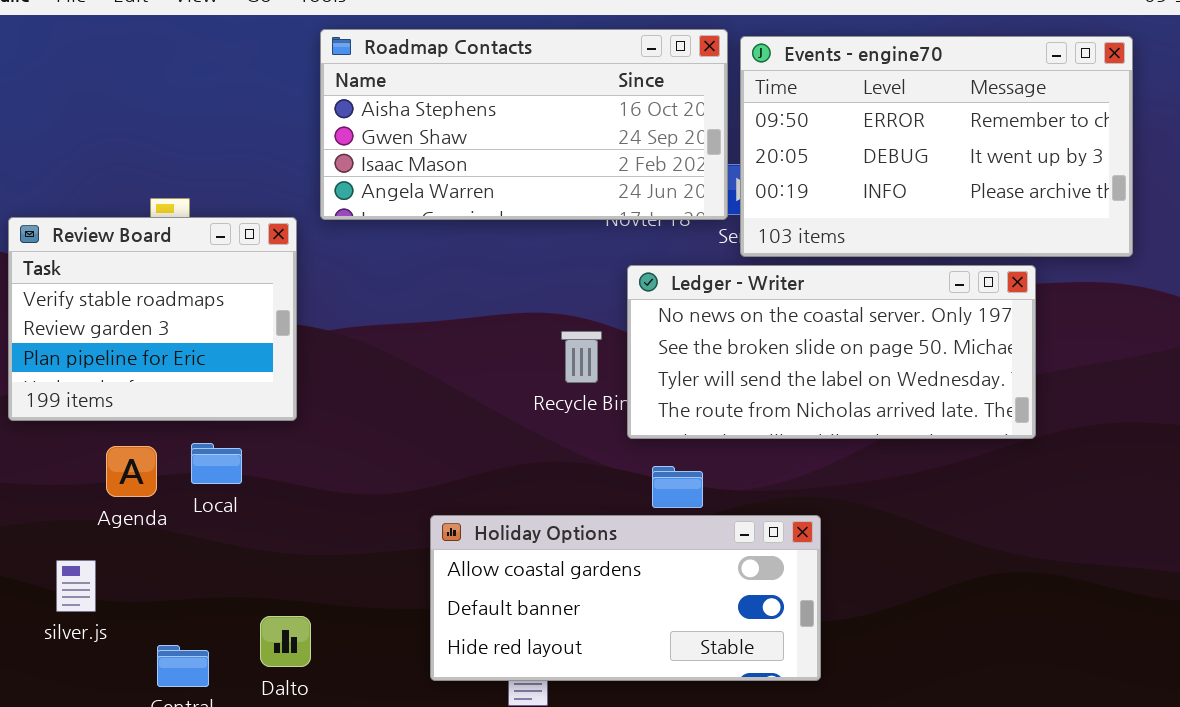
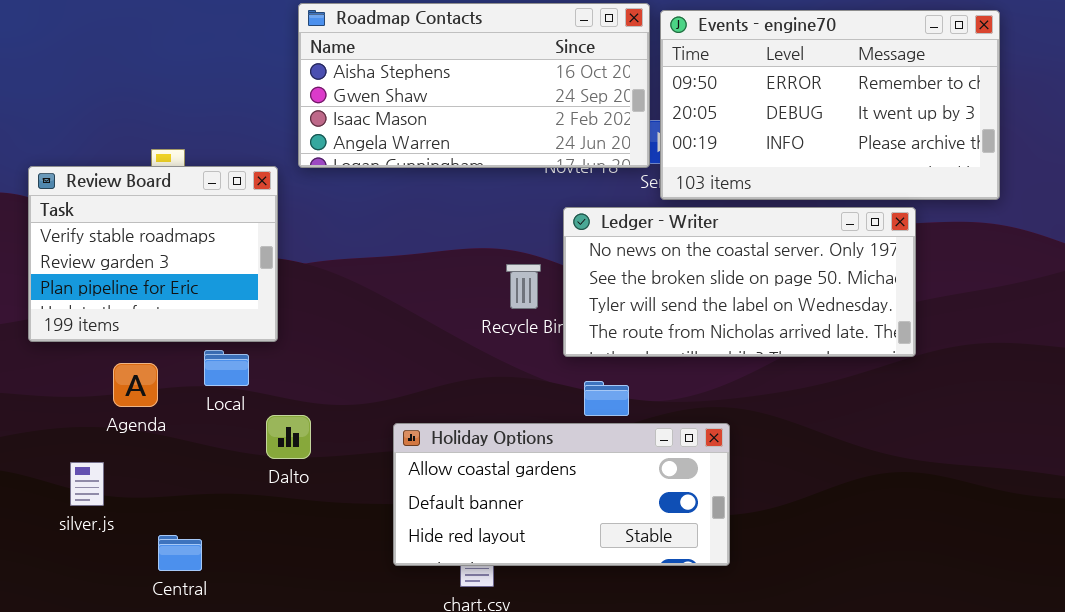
Local: [191,443,242,484] -> [204,350,249,386], moved
Dalto: [260,616,311,667] -> [266,415,311,459], moved

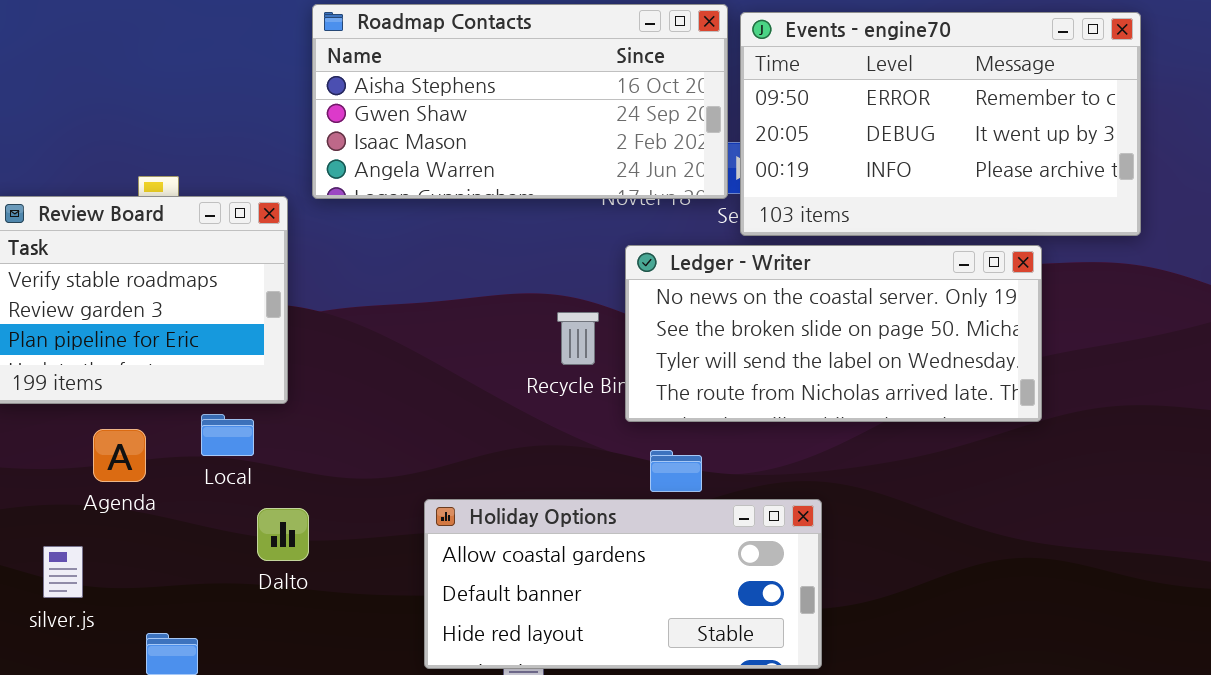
Dalto: [266,415,311,459] -> [257,508,309,561], moved

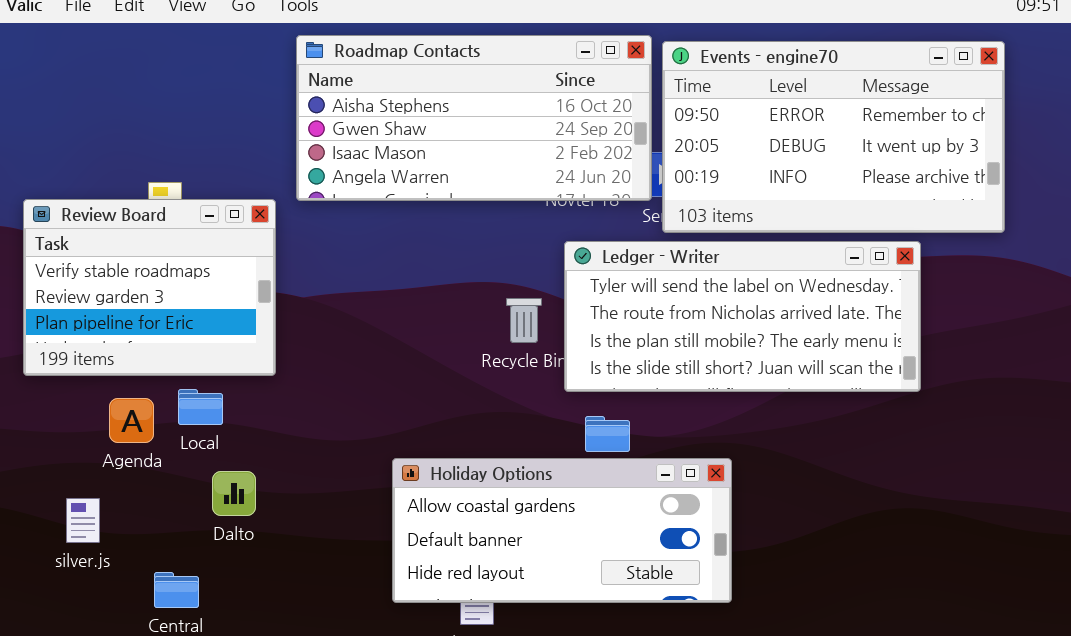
Ledger - Writer: [625,245,1042,422] -> [564,241,921,392], scrolled down 2 rows
Local: [201,414,254,456] -> [178,389,223,425], moved
Dalto: [257,508,309,561] -> [212,471,256,516], moved

